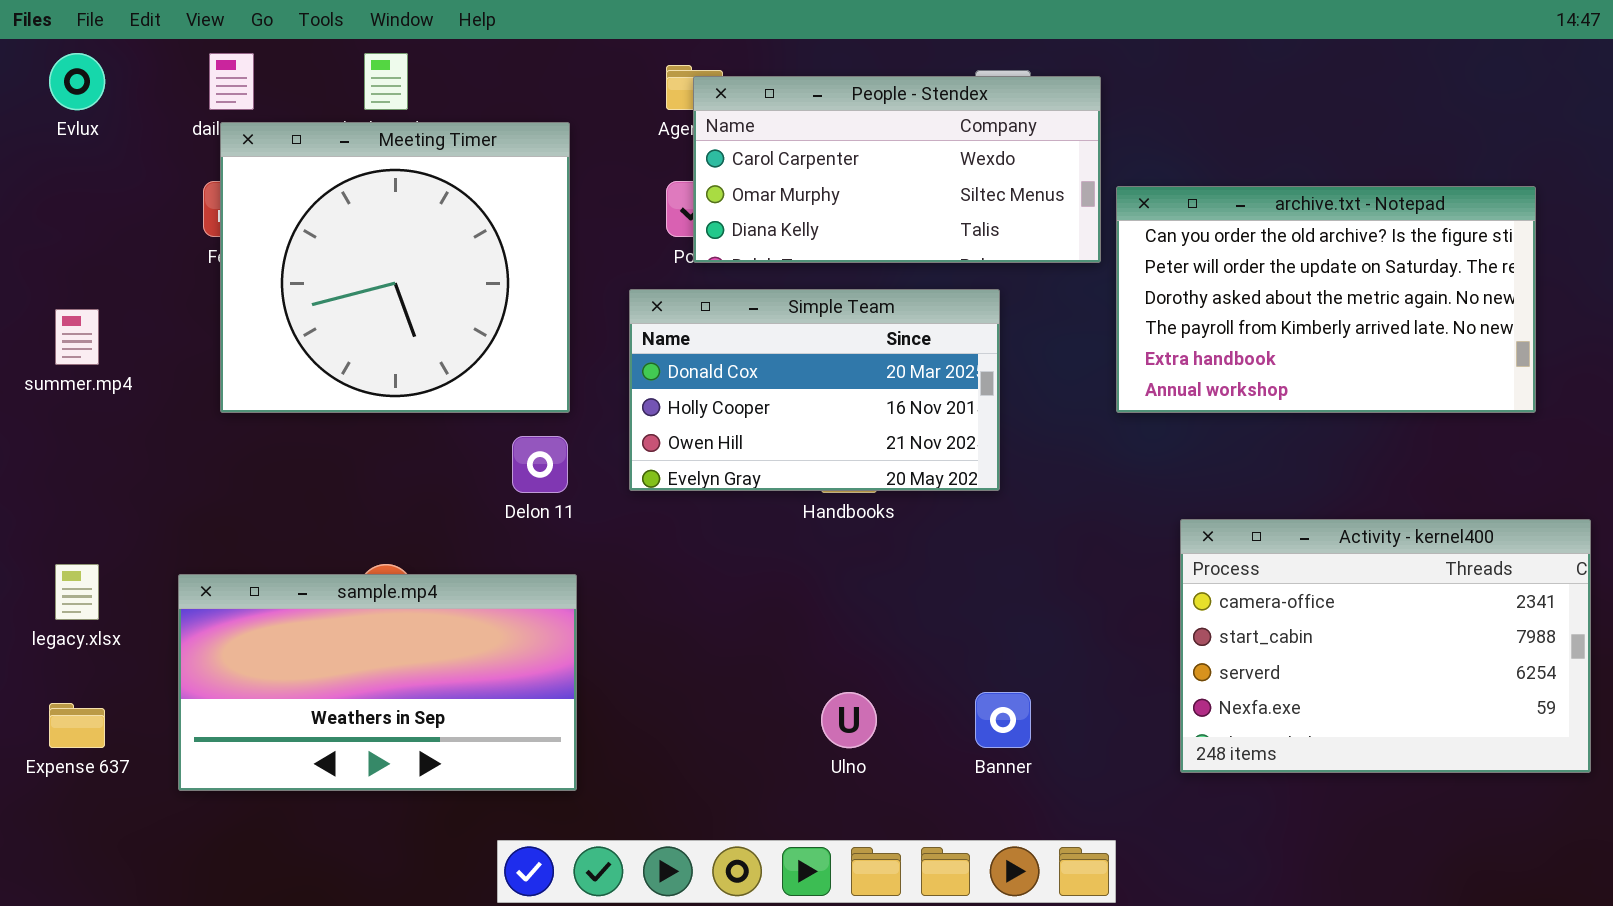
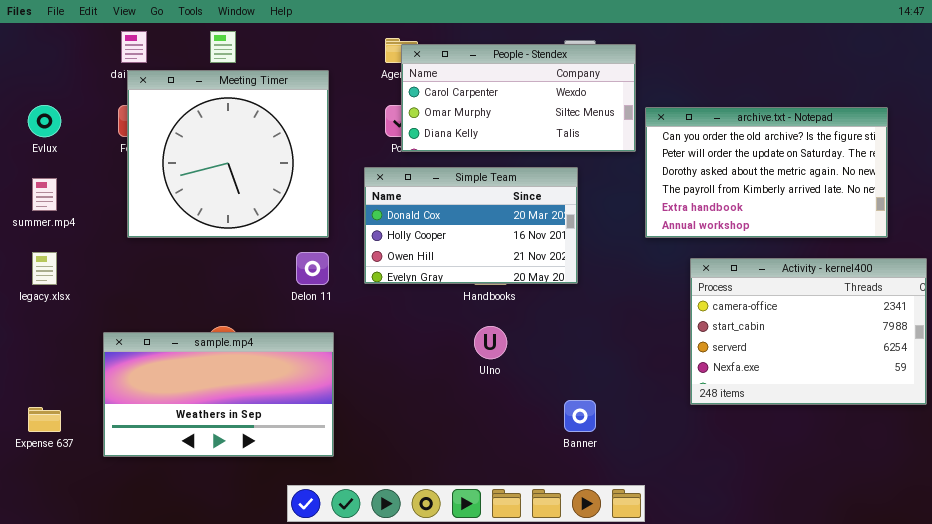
Evlux: [49,53,105,110] -> [28,105,61,137], moved
Activity - kernel400: [1180,519,1591,773] -> [690,258,927,405], moved
legacy.xlsx: [55,564,99,620] -> [32,252,57,285], moved
Ulno: [821,692,877,748] -> [474,326,507,359], moved

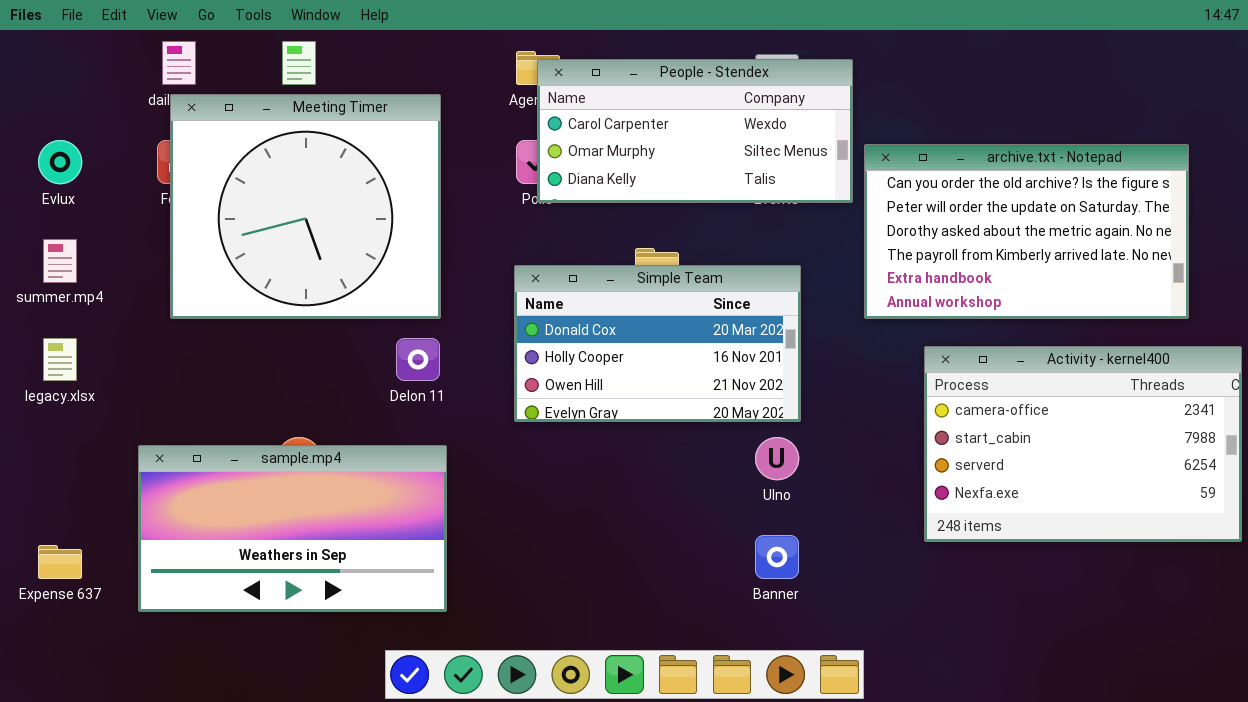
Simple Team: [364,167,578,284] -> [514,265,801,422], moved
Ulno: [474,326,507,359] -> [755,437,799,480], moved

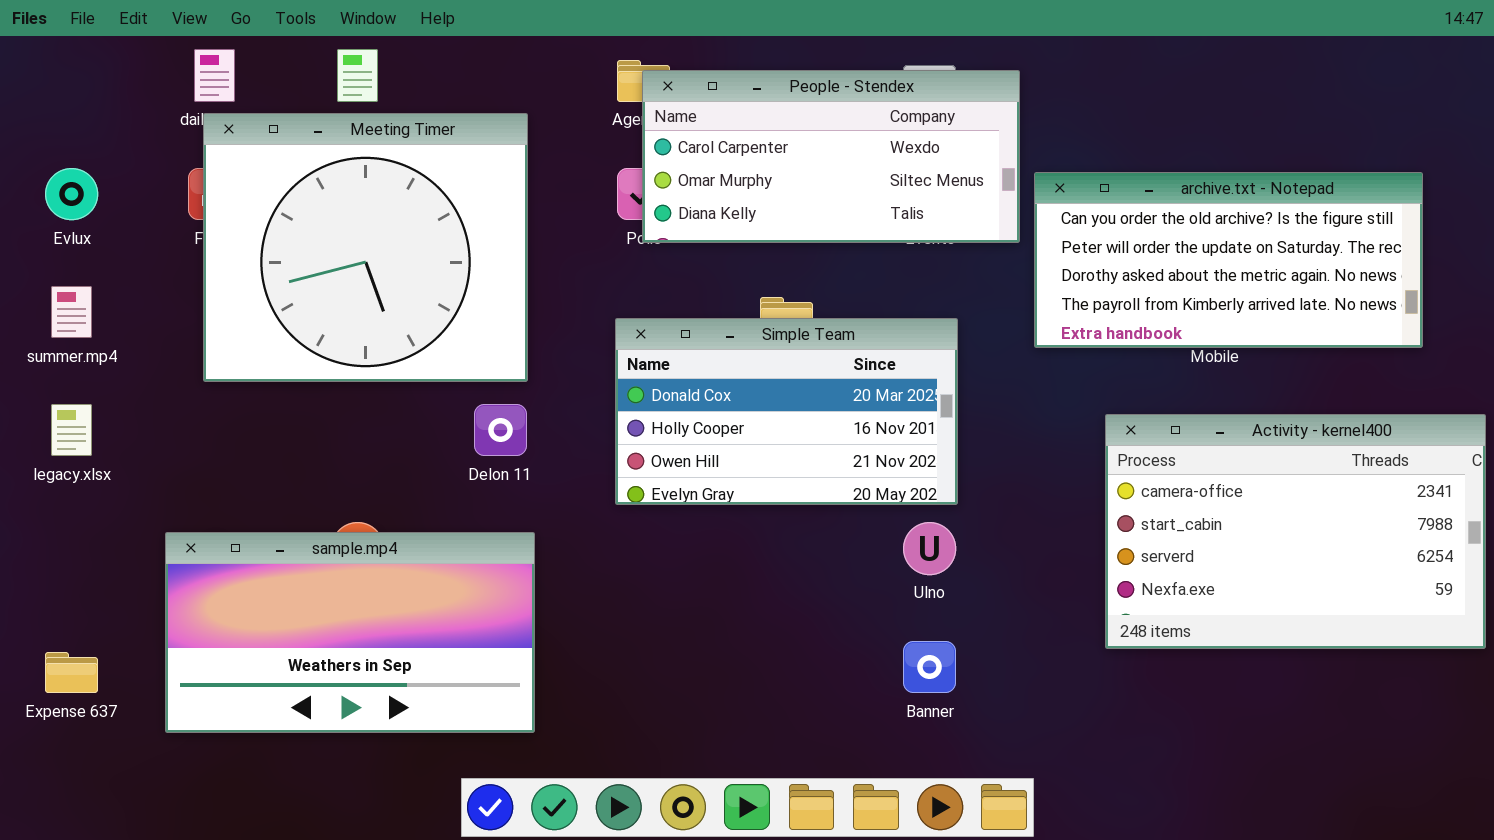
archive.txt - Notepad: [864,144,1189,319] -> [1034,172,1423,348], resized

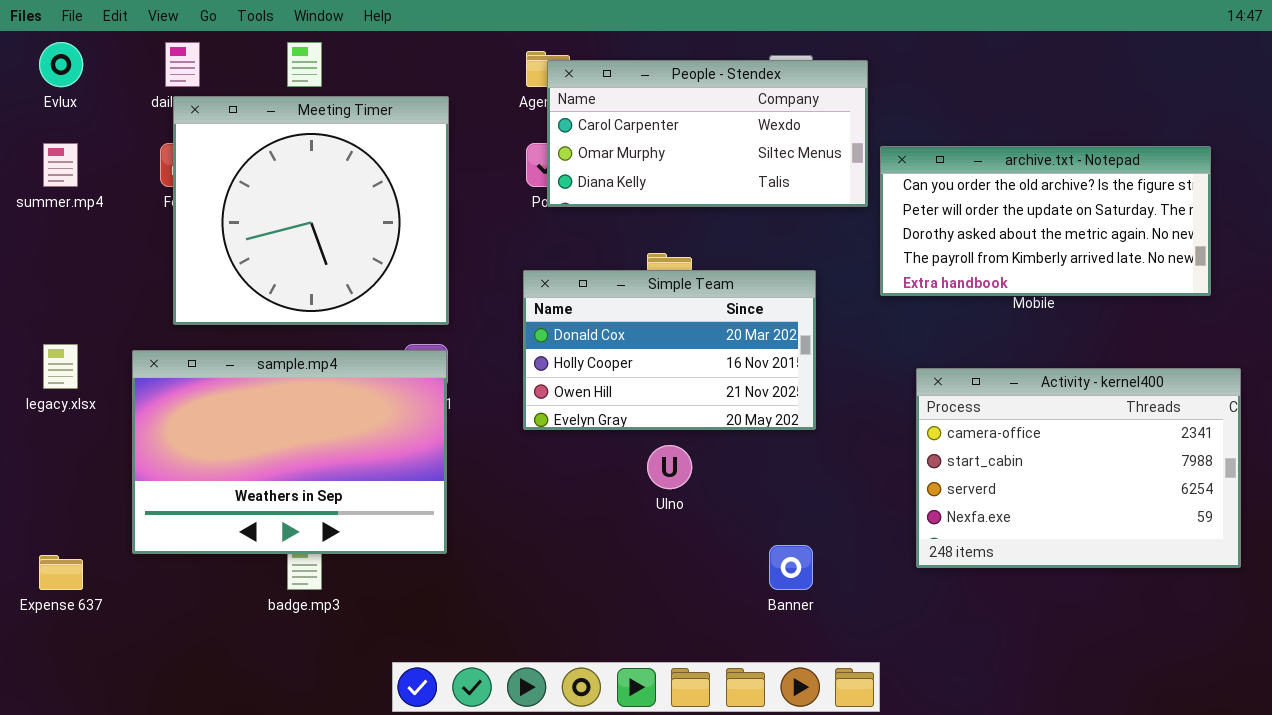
Evlux: [45,168,98,220] -> [39,42,83,87], moved
summer.mp4: [51,286,92,338] -> [43,143,78,187], moved
Activity - kernel400: [1105,414,1486,649] -> [916,368,1241,568], moved
Ulno: [903,522,956,575] -> [647,445,692,489], moved
sample.mp4: [165,532,535,733] -> [132,350,447,554], moved, resized

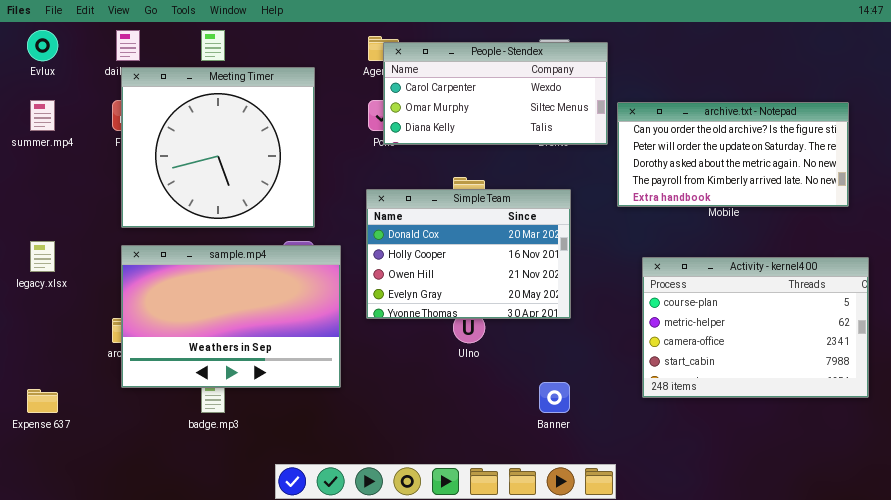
Simple Team: [523,270,816,430] -> [366,189,571,319], resized
sample.mp4: [132,350,447,554] -> [121,245,341,388], moved
Activity - kernel400: [916,368,1241,568] -> [642,257,869,398], scrolled up 2 rows

